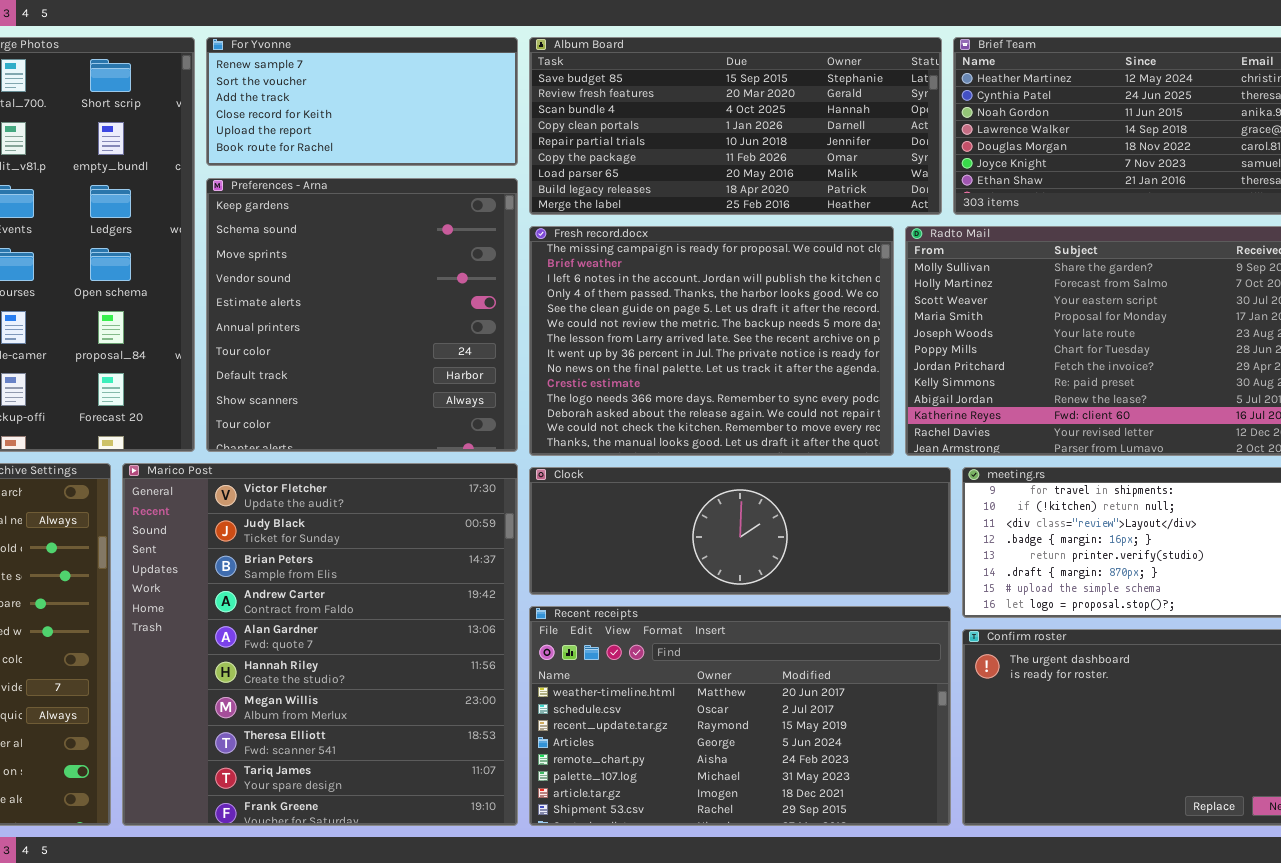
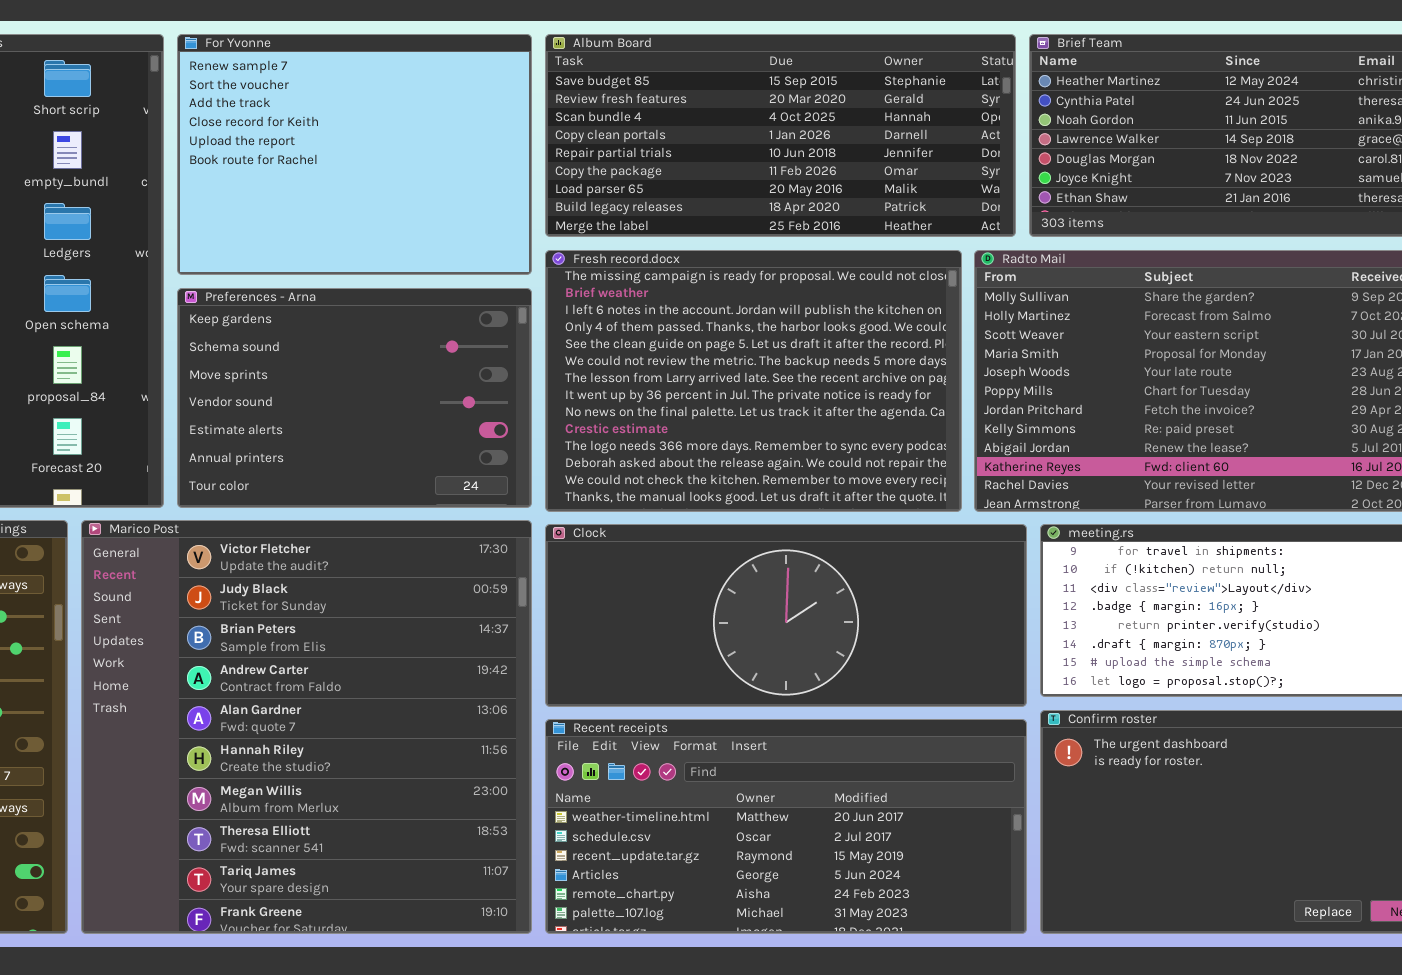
For Yvonne: [206,37,518,166] -> [177,34,532,275], resized
Preferences - Arna: [206,178,518,452] -> [177,288,532,508], resized
Clock: [529,467,951,595] -> [545,524,1027,707], resized
Recent receipts: [529,606,951,826] -> [545,719,1027,934], resized

